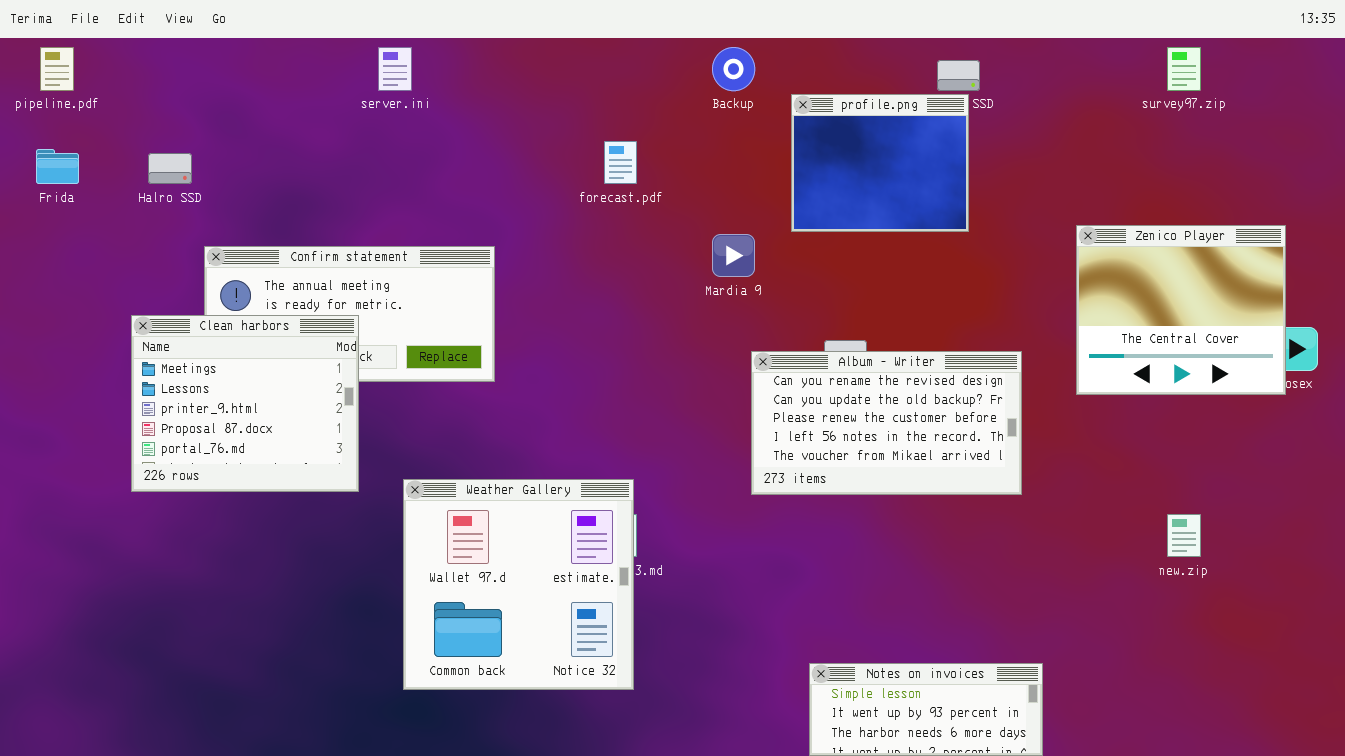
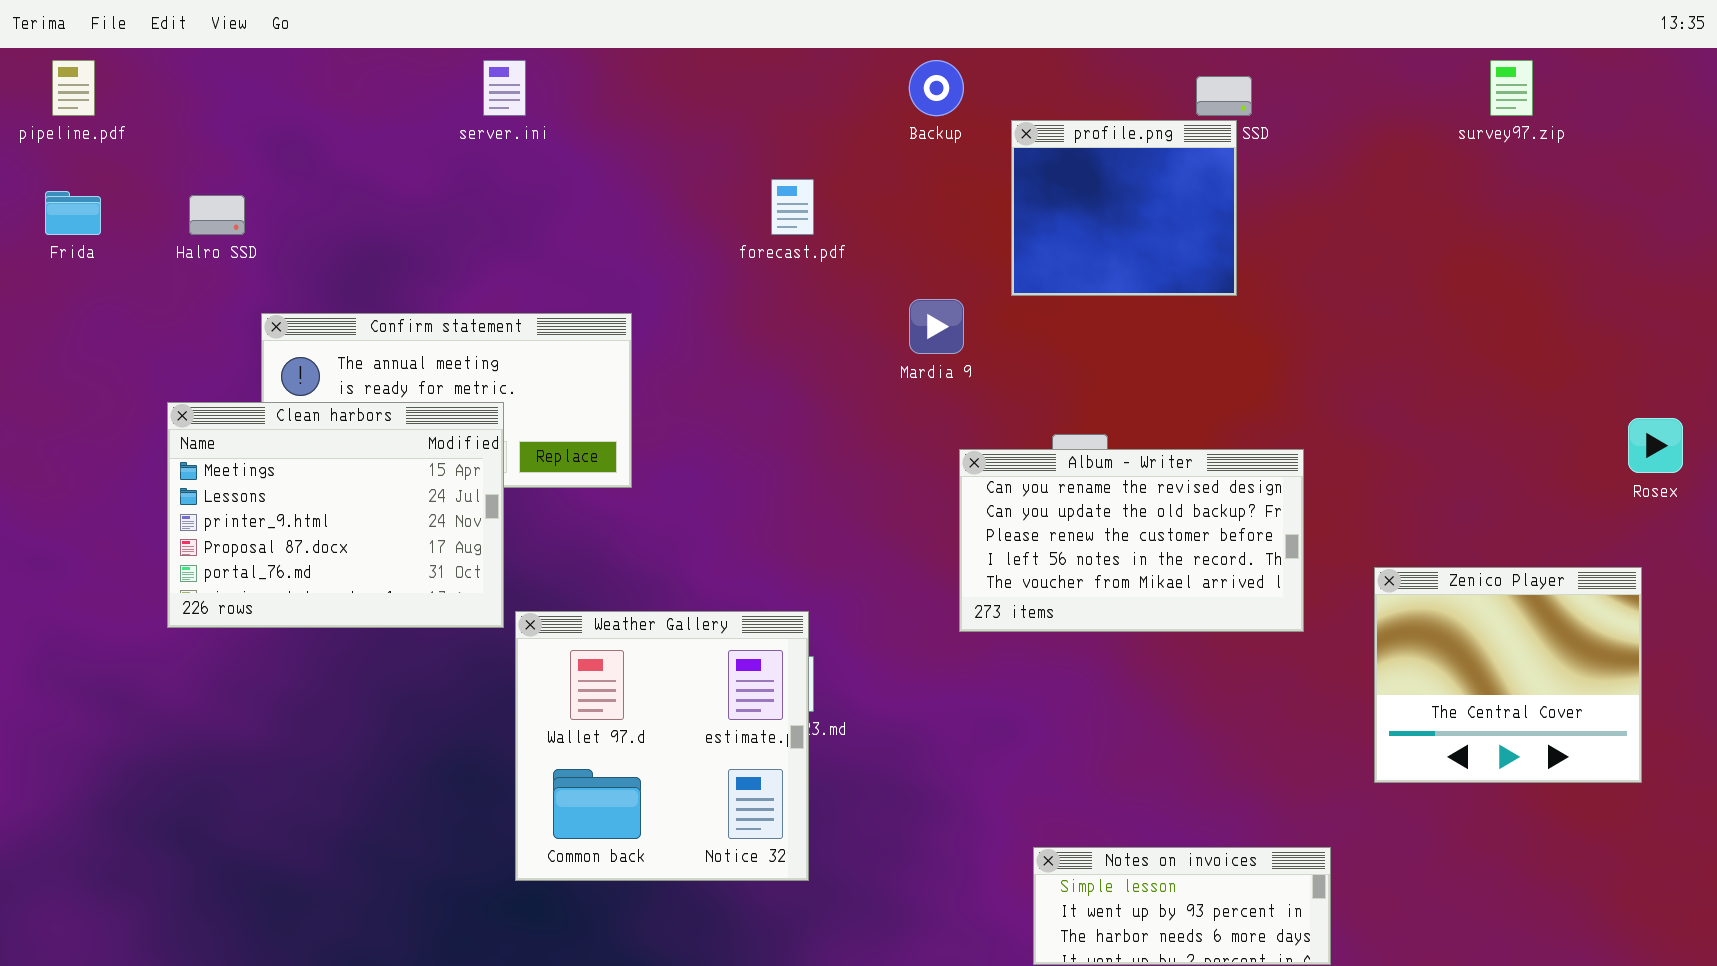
Zenico Player: [1076,225,1286,395] -> [1374,567,1642,783], moved
Clean harbors: [131,315,359,492] -> [167,402,504,628], resized

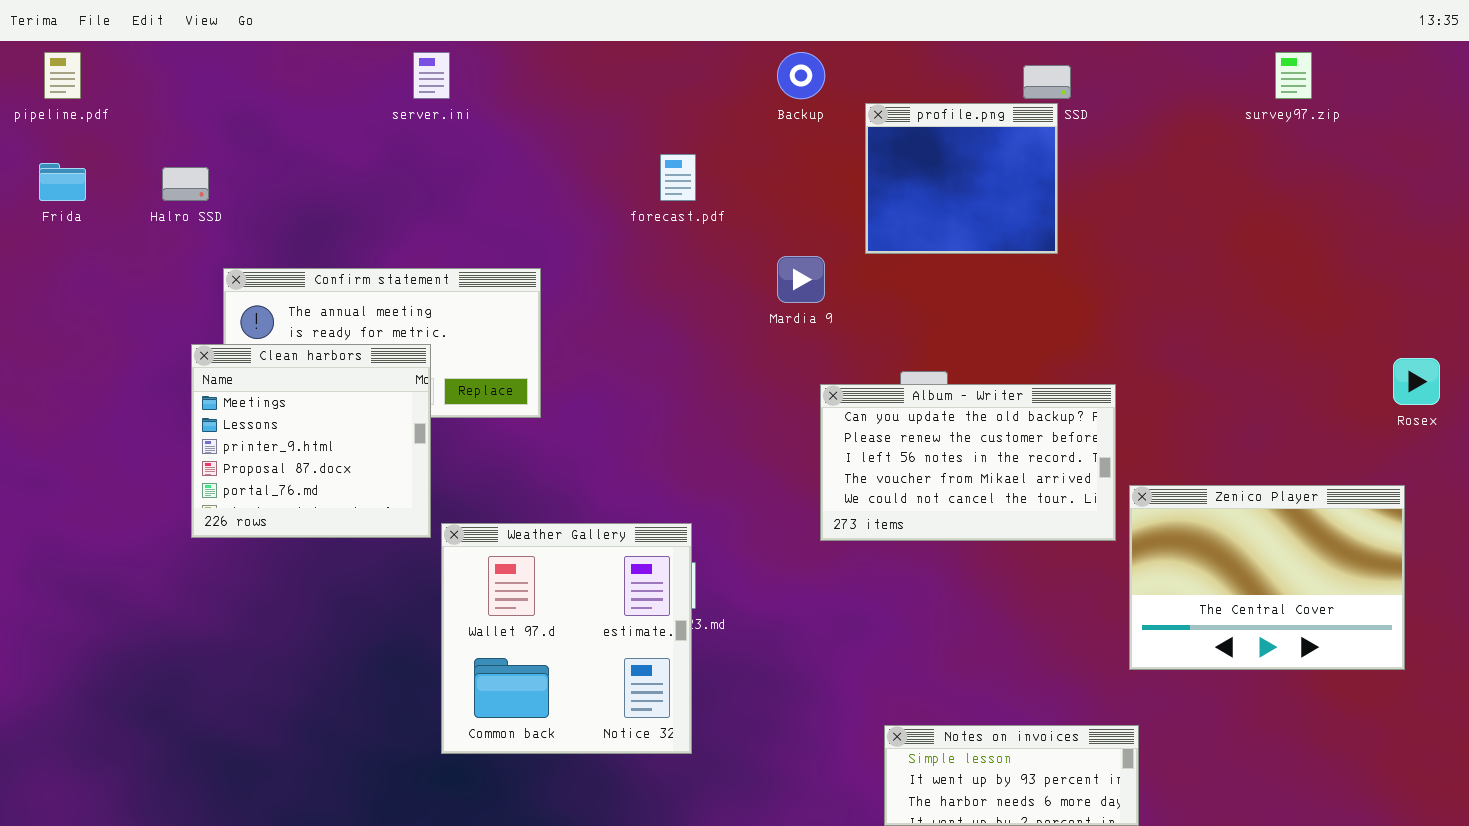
Clean harbors: [167,402,504,628] -> [191,344,431,538], resized
Album - Writer: [959,449,1304,632] -> [820,384,1116,541], scrolled down 1 row
Zenico Player: [1374,567,1642,783] -> [1129,485,1405,670], resized

